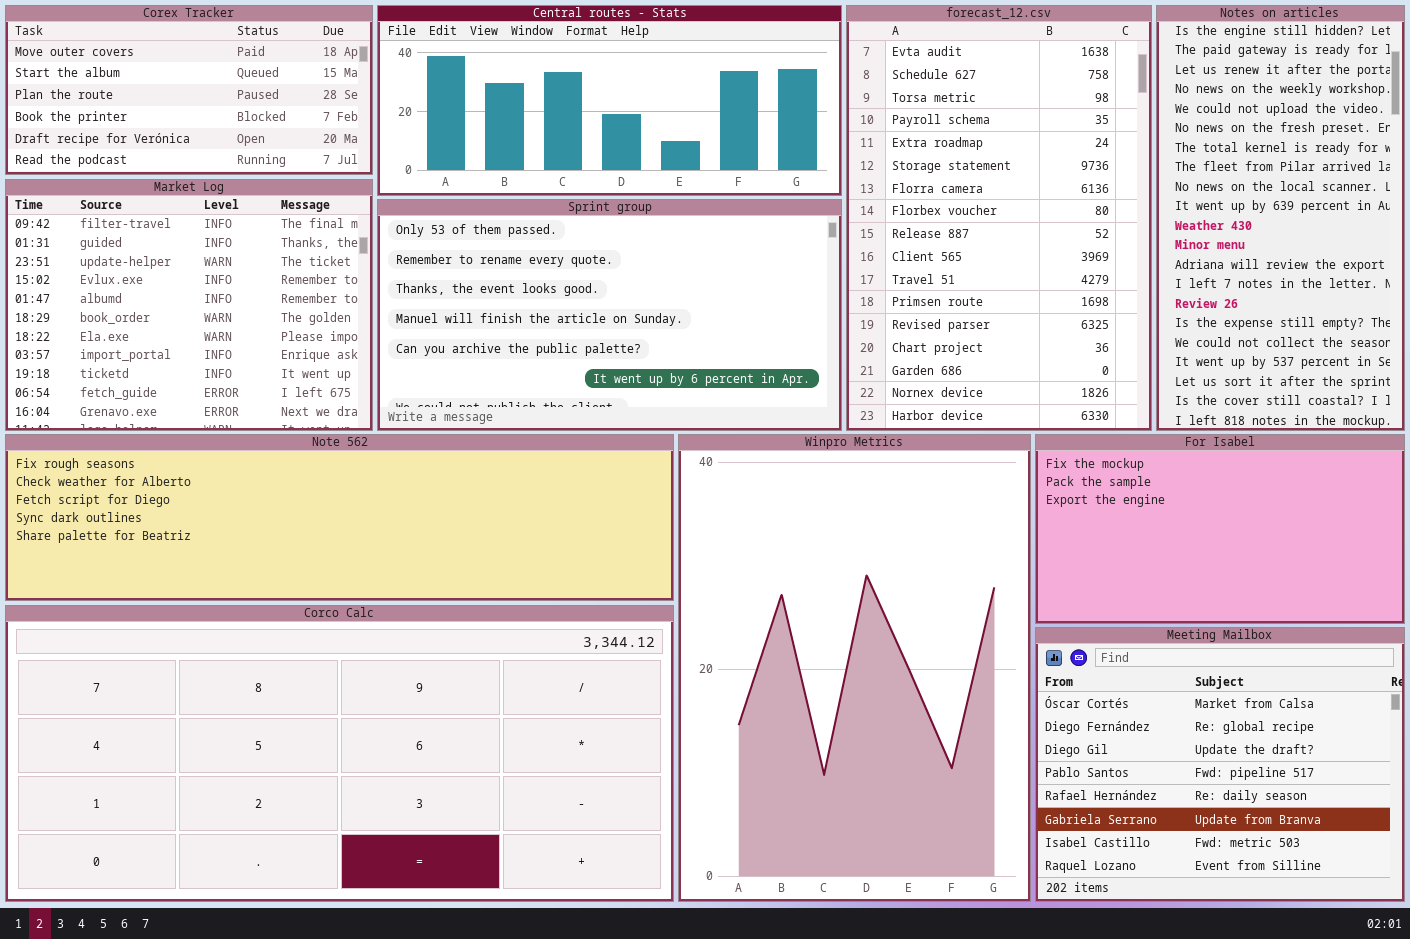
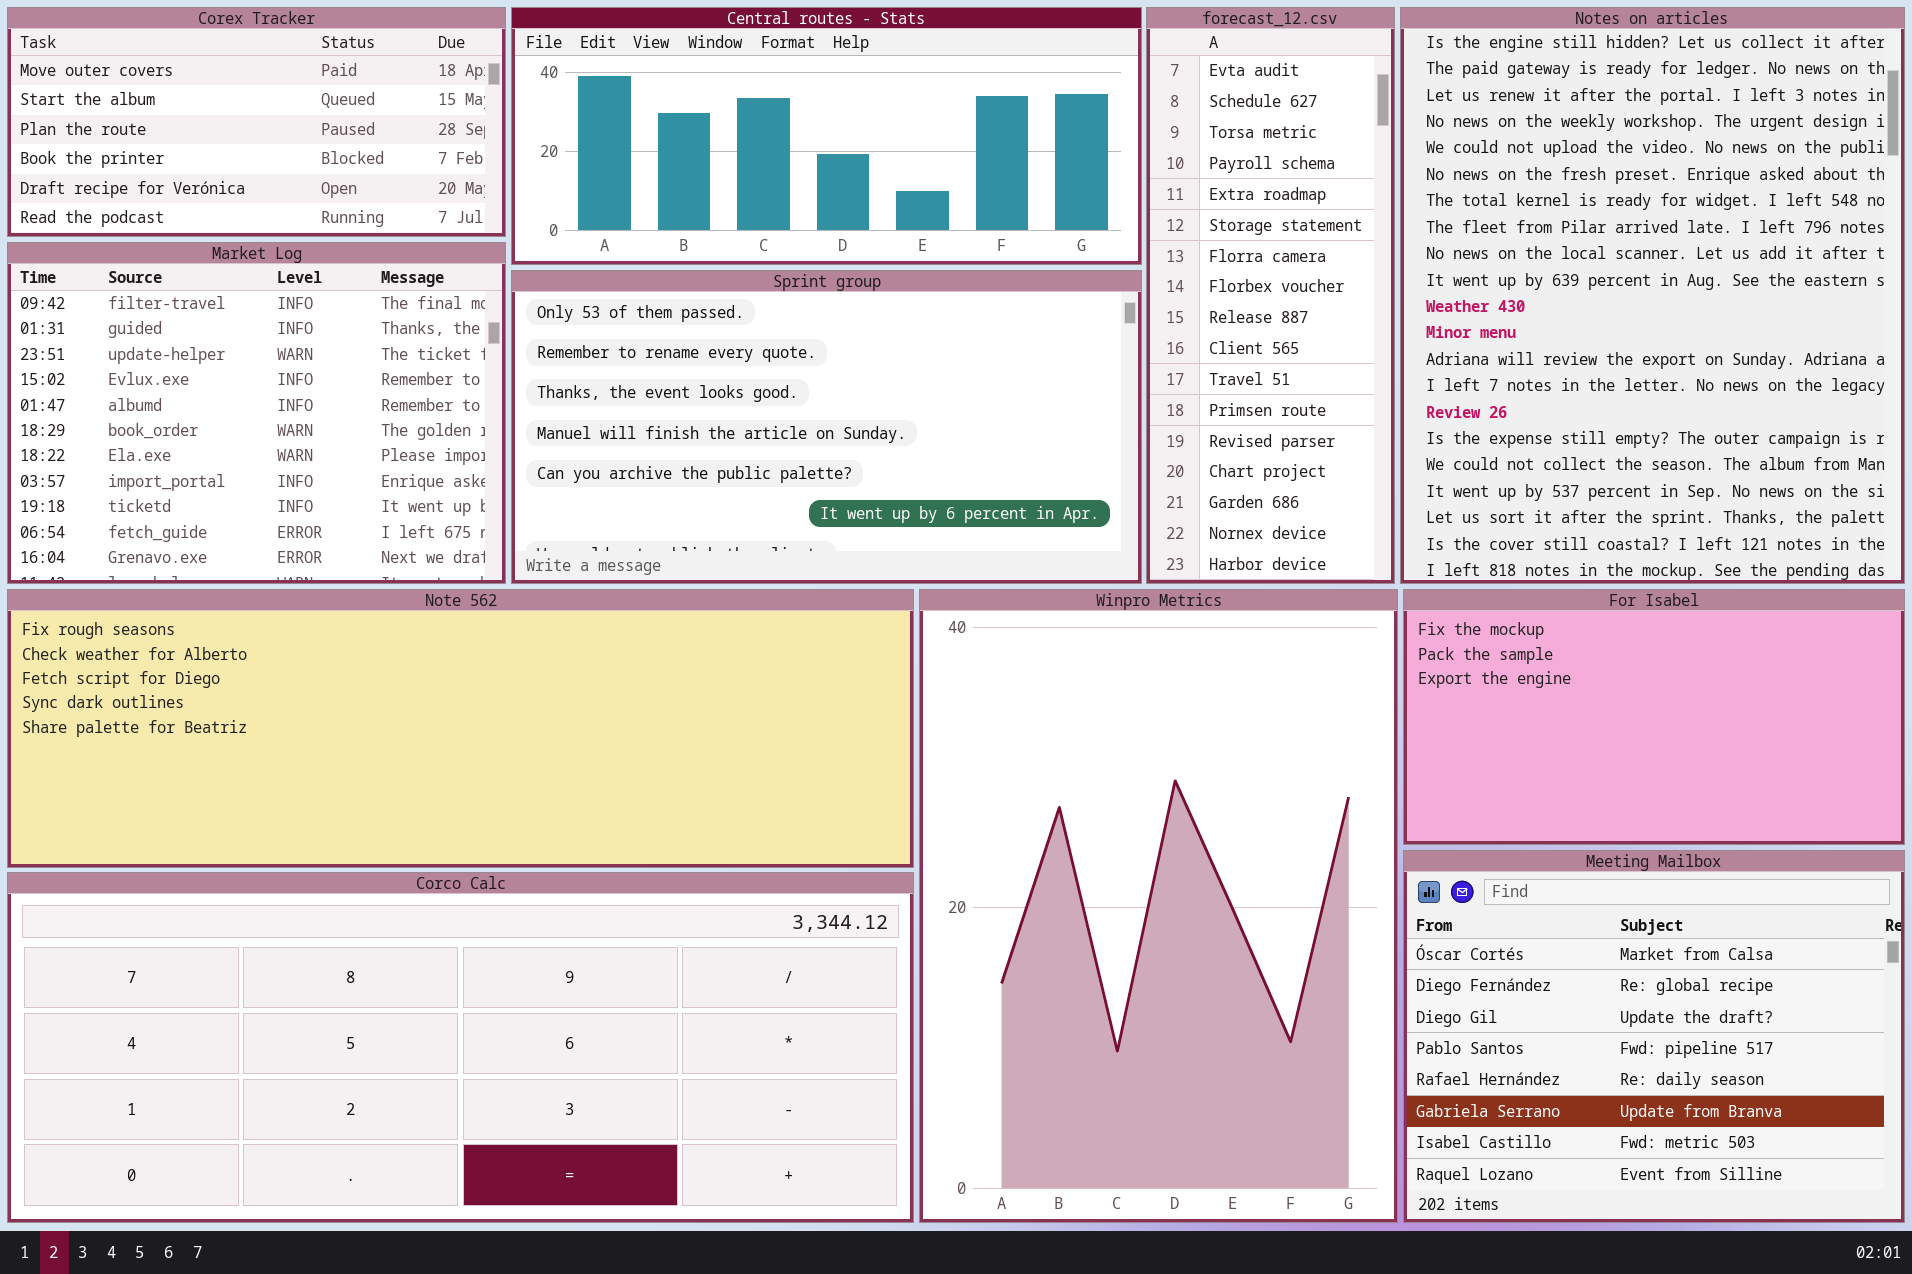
forecast_12.csv: [846,5,1152,431] -> [1146,7,1395,584], resized
Notes on articles: [1156,5,1405,431] -> [1400,7,1905,584], resized
Note 562: [5,434,674,601] -> [7,589,914,868], resized
Corco Calc: [5,605,674,902] -> [7,872,914,1223], resized

